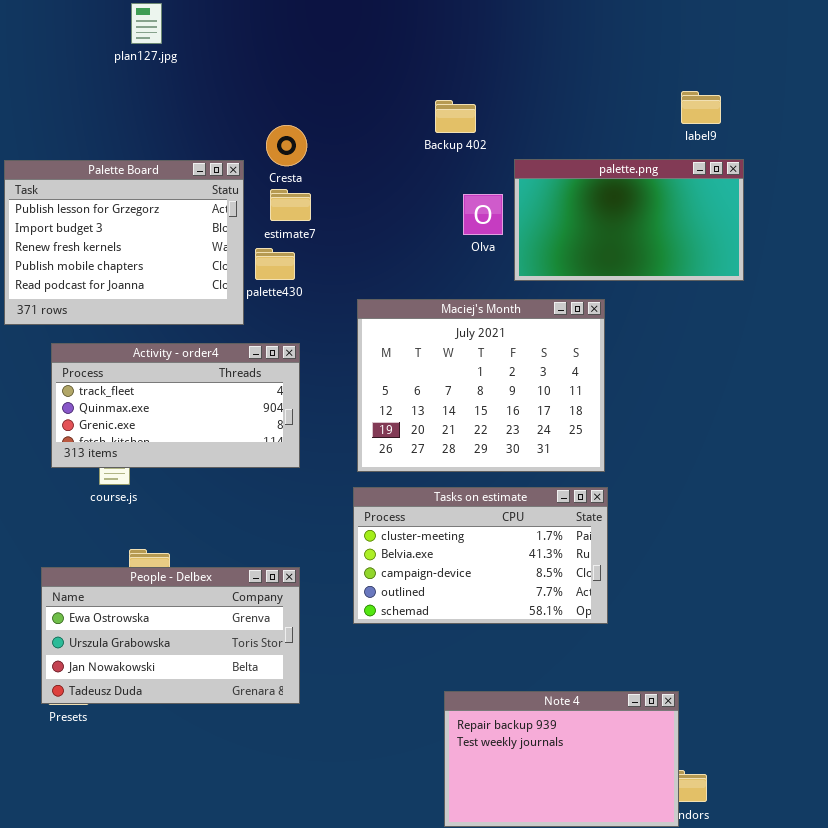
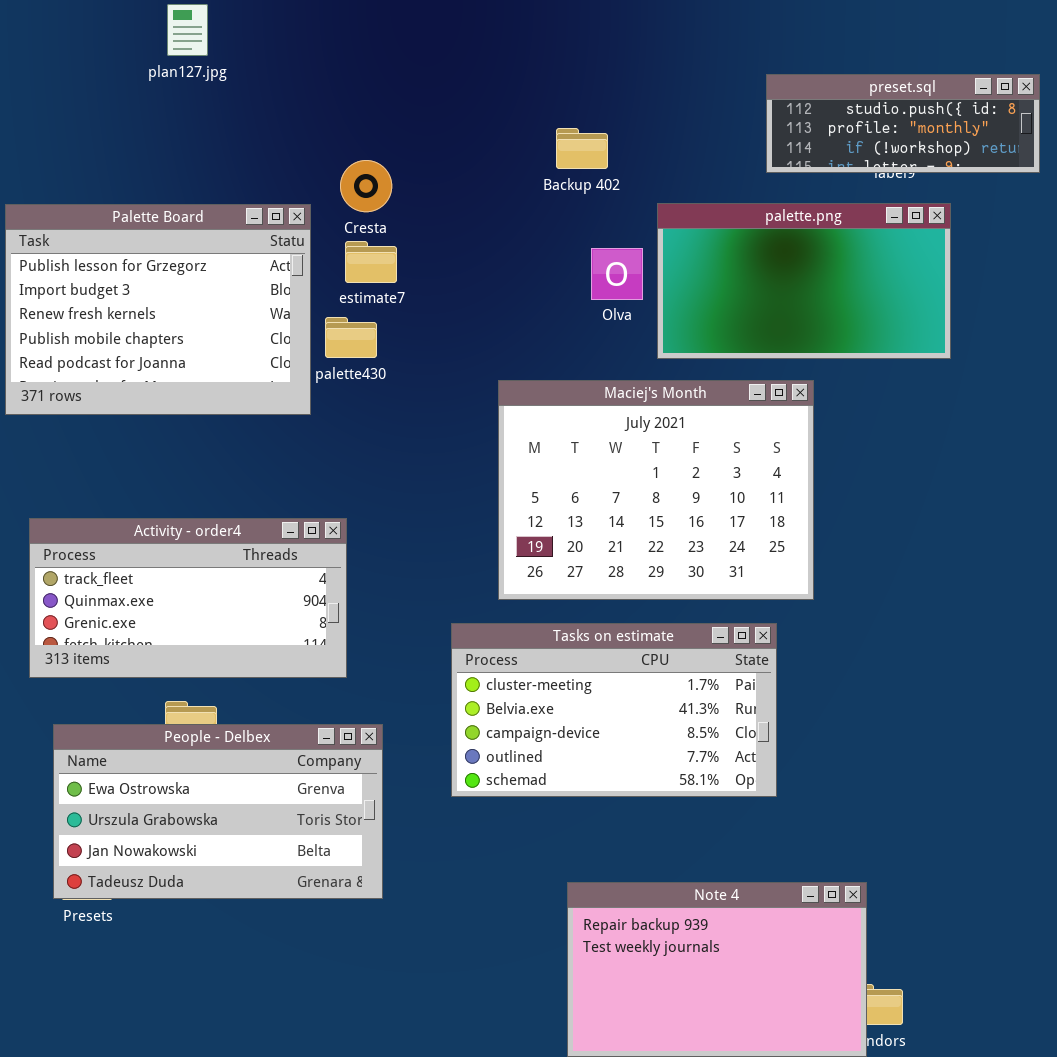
preset.sql: none -> [766,74,1040,173], opened
Maciej's Month: [357,299,605,472] -> [498,380,814,600], moved
Activity - order4: [51,343,300,468] -> [29,518,347,678], moved

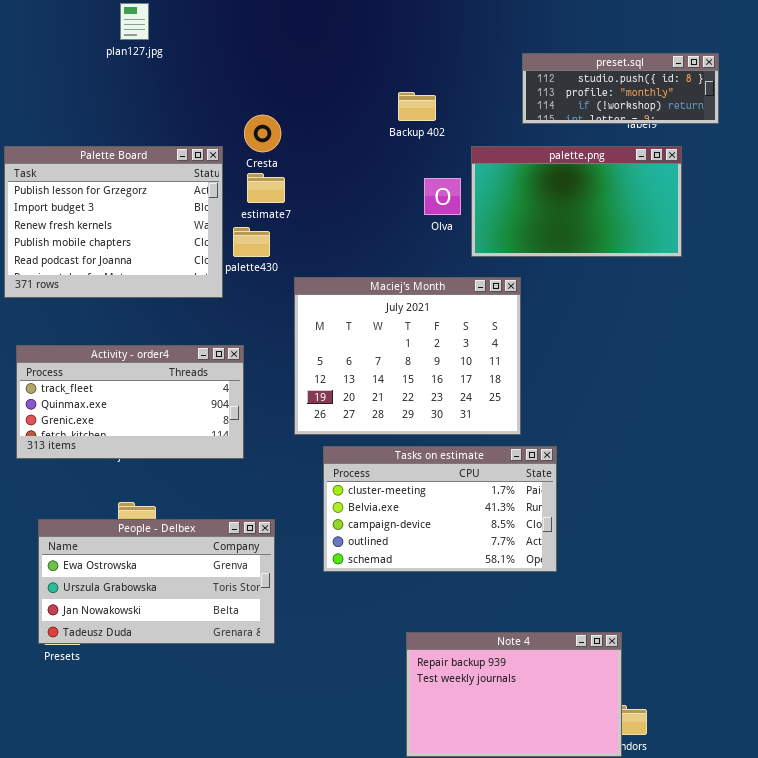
preset.sql: [766,74,1040,173] -> [522,53,719,124], moved
Maciej's Month: [498,380,814,600] -> [294,277,521,435], moved
Activity - order4: [29,518,347,678] -> [16,345,244,459], moved

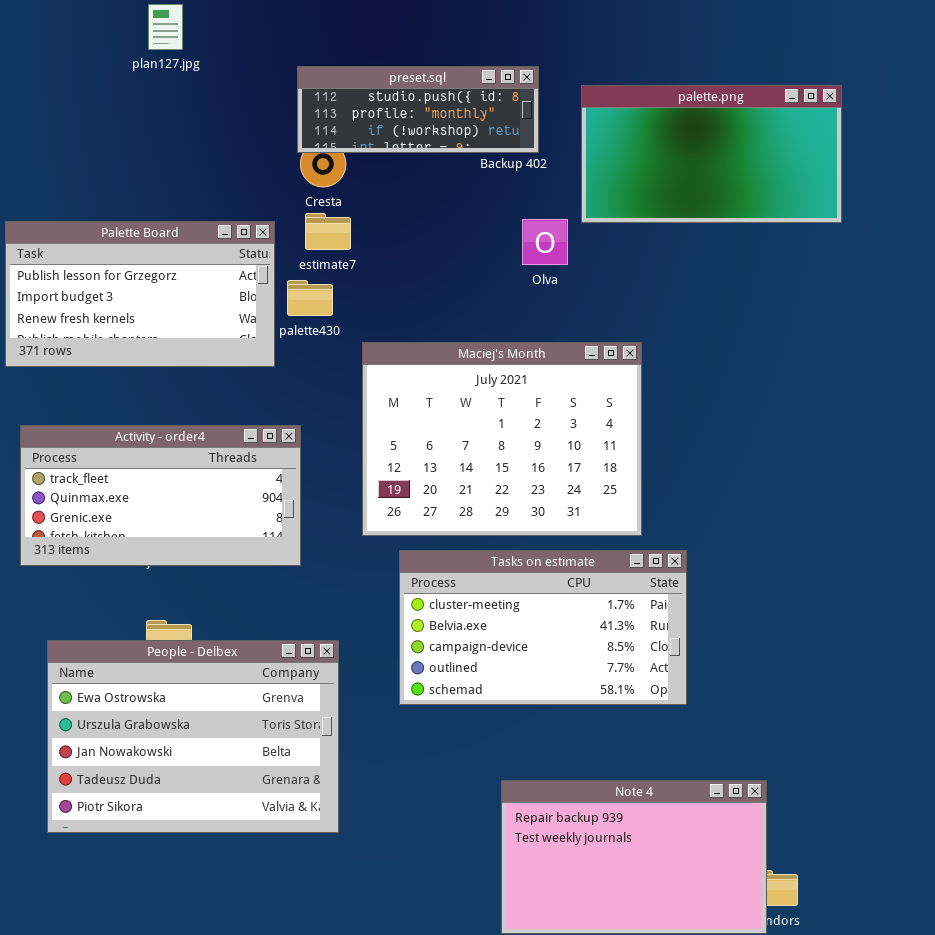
preset.sql: [522,53,719,124] -> [297,66,539,153], moved
palette.png: [471,146,682,257] -> [581,85,842,223], moved
Palette Board: [4,146,223,298] -> [5,221,275,367], resized
People - Delbex: [38,519,275,644] -> [47,640,339,833], resized

